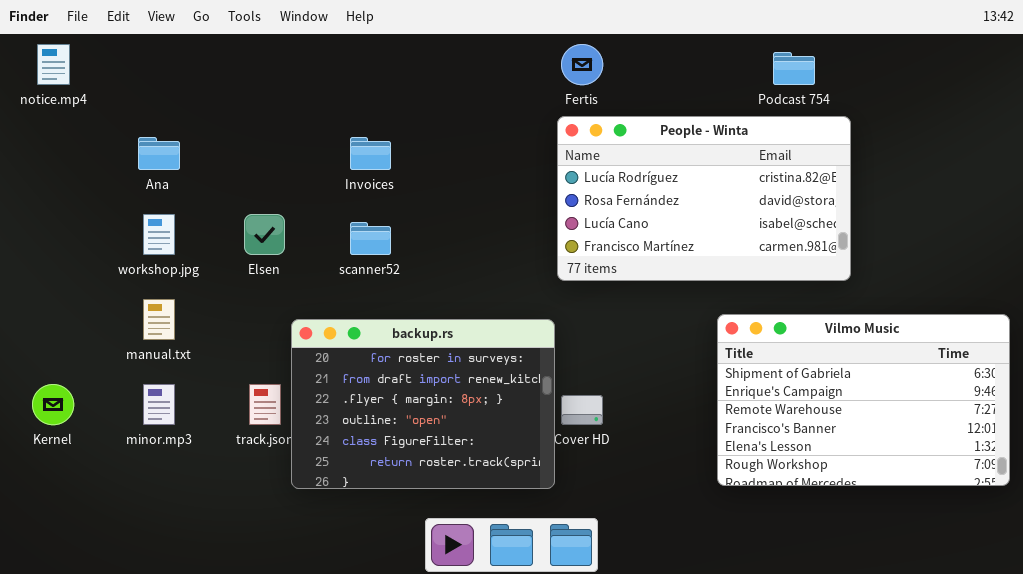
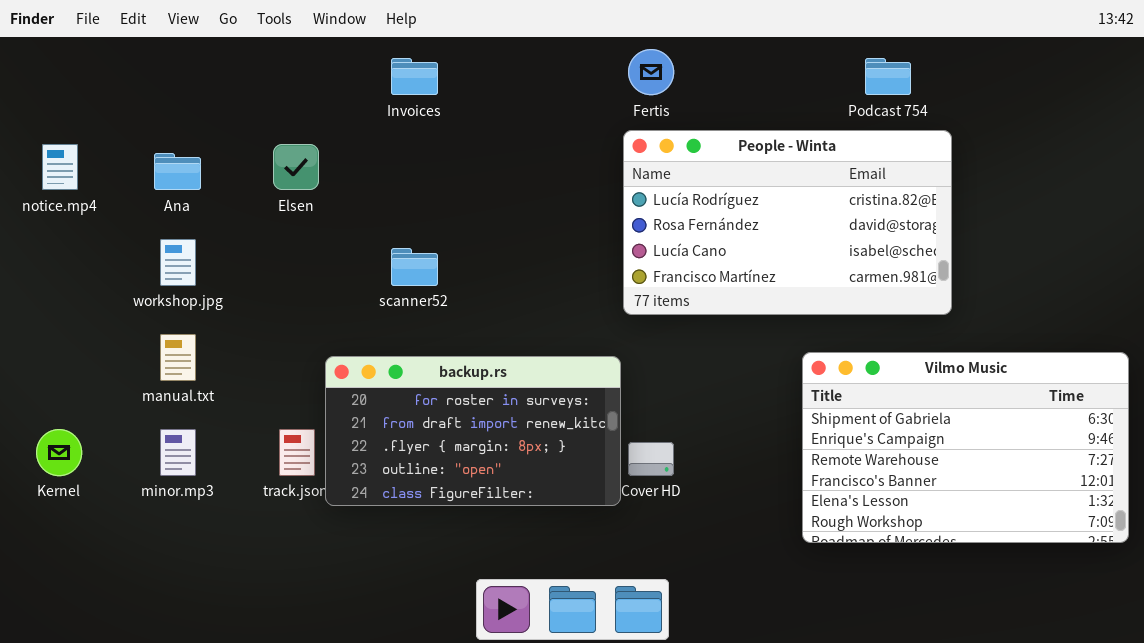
notice.mp4: [37,44,70,85] -> [42,144,78,190], moved
Invoices: [350,137,391,170] -> [391,58,438,95], moved
Elsen: [244,214,285,255] -> [273,144,319,190], moved
backup.rs: [291,319,555,489] -> [325,356,621,506], resized

